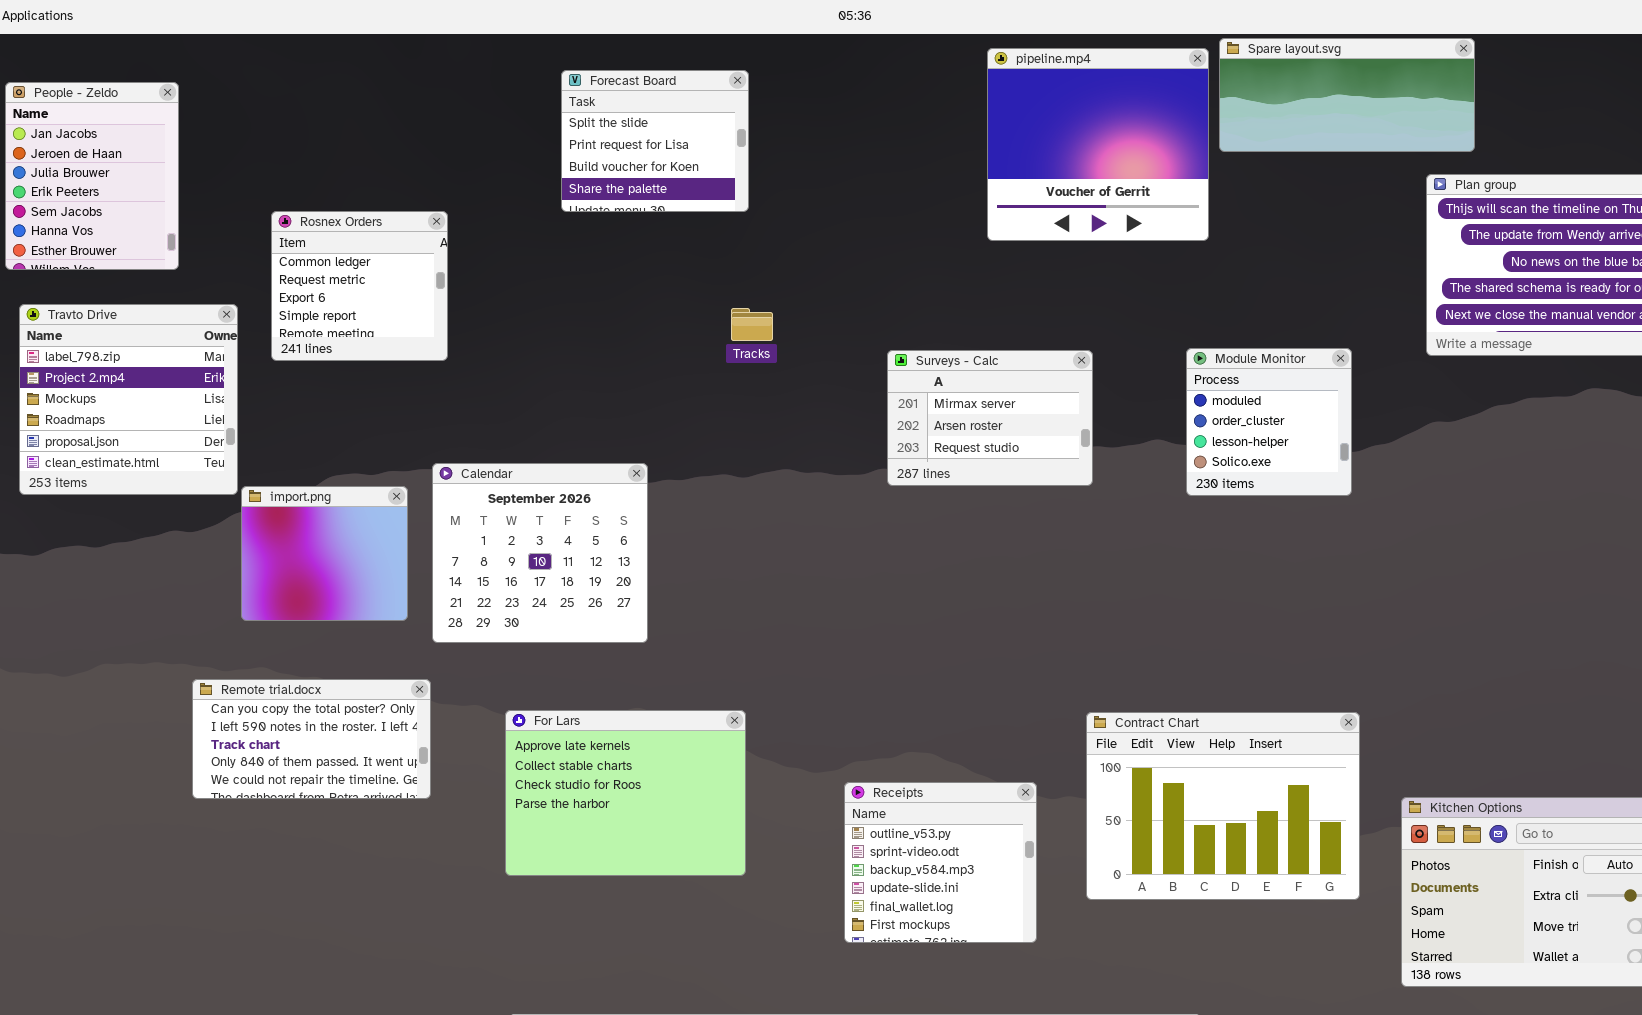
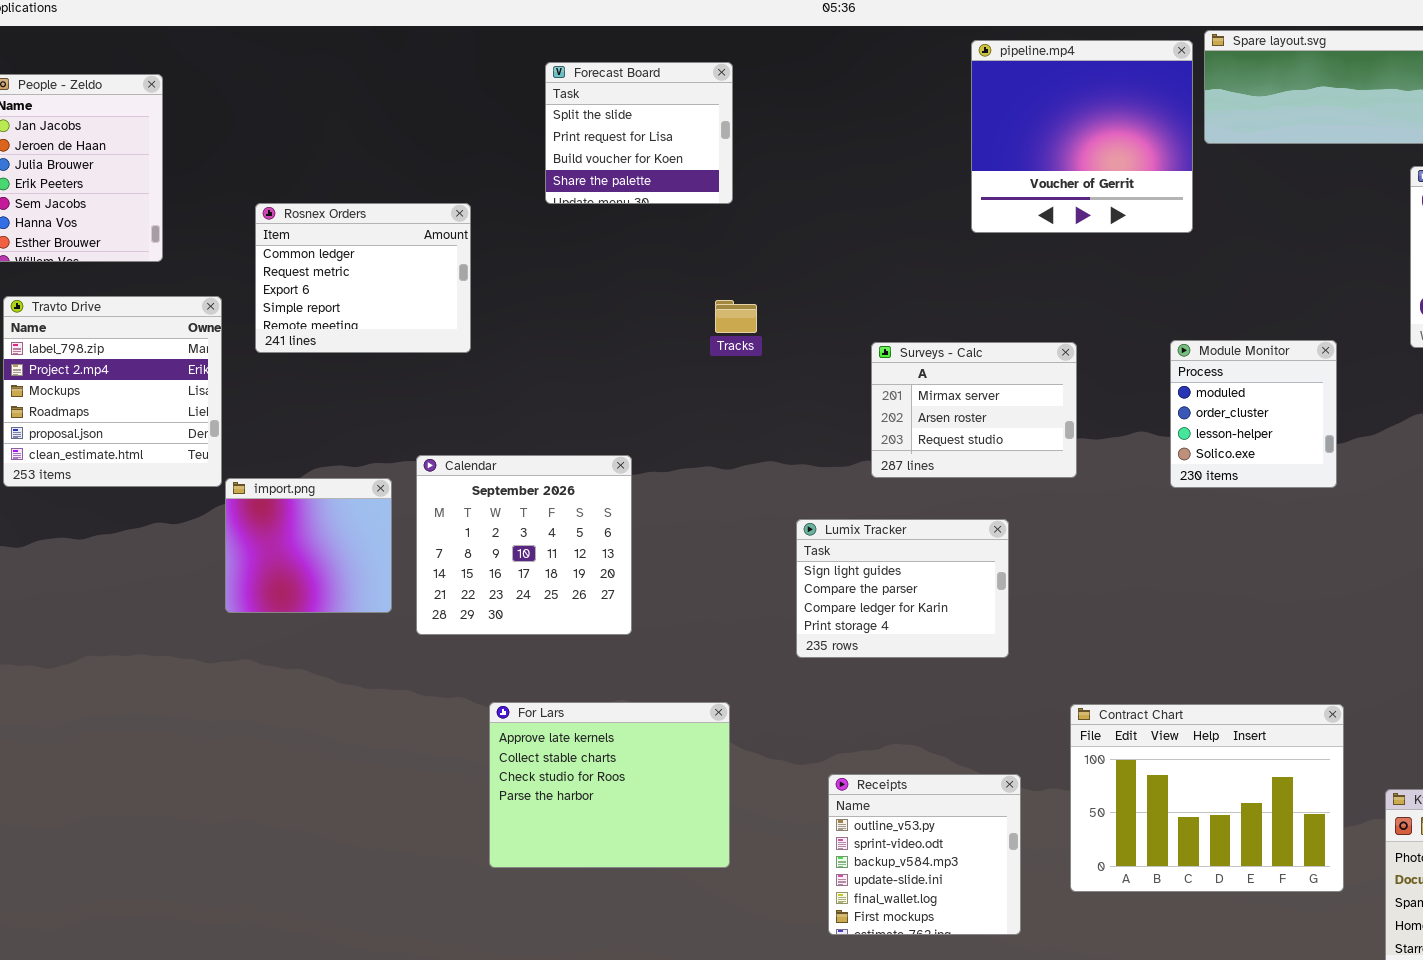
Rosnex Orders: [271,211,448,361] -> [255,203,471,353], resized
Lumix Tracker: none -> [796,519,1009,658], opened
Remote trial.docx: [192,679,431,799] -> none, closed

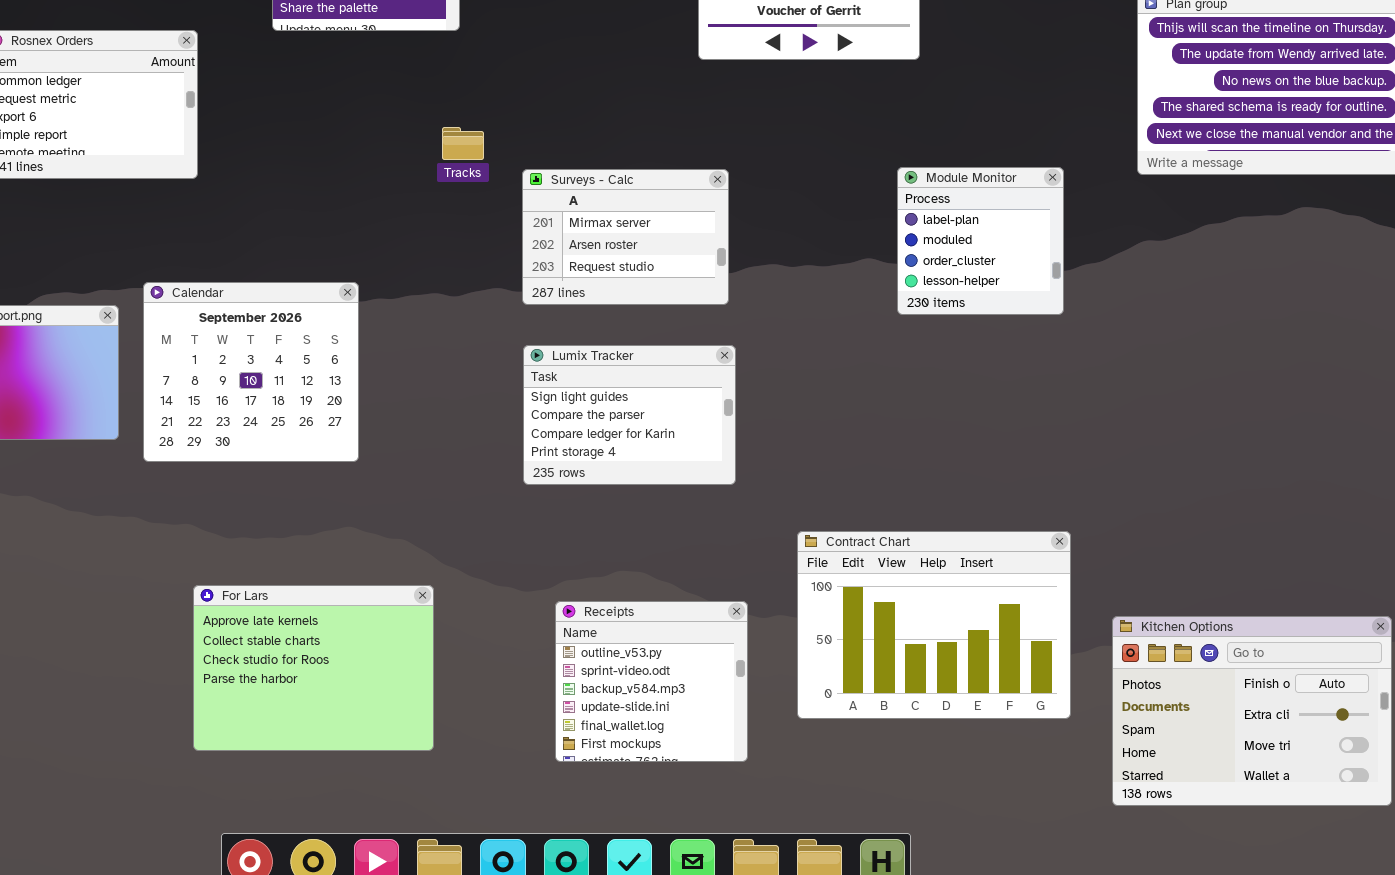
Module Monitor: [1170,340,1337,488] -> [897,167,1064,315], scrolled up 1 row
Surveys - Calc: [871,342,1077,478] -> [522,169,729,305], moved
For Lars: [489,702,730,868] -> [193,585,434,751], moved

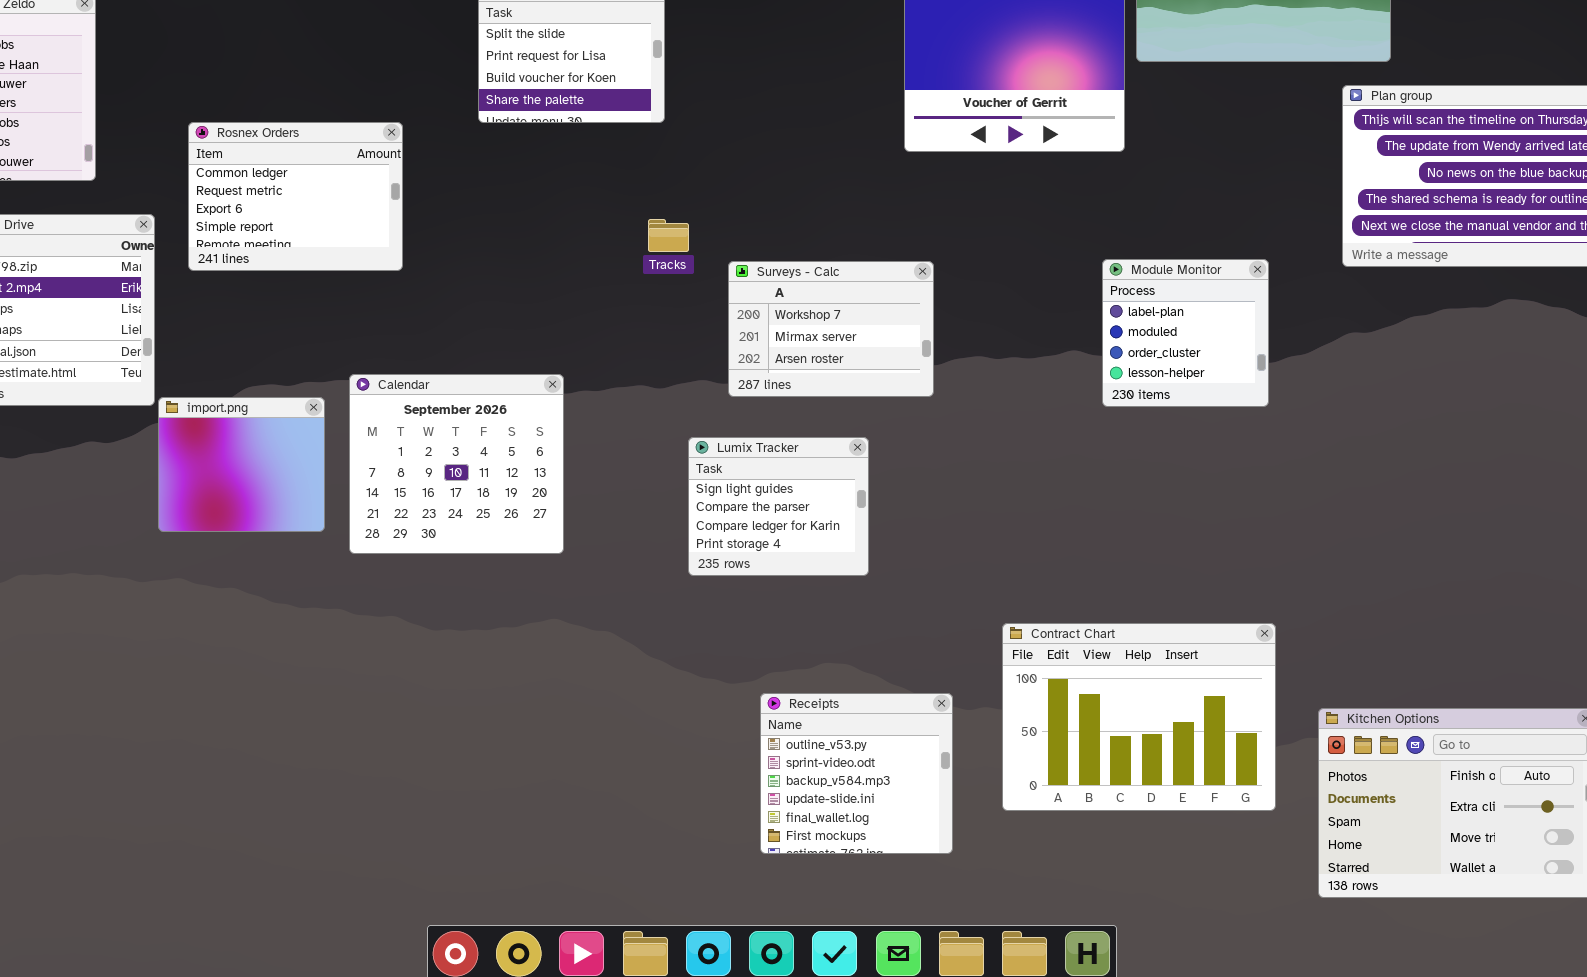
Surveys - Calc: [522,169,729,305] -> [728,261,934,397], scrolled up 1 row
Lumix Tracker: [523,345,736,485] -> [688,437,869,576], moved, resized
For Lars: [193,585,434,751] -> none, closed

